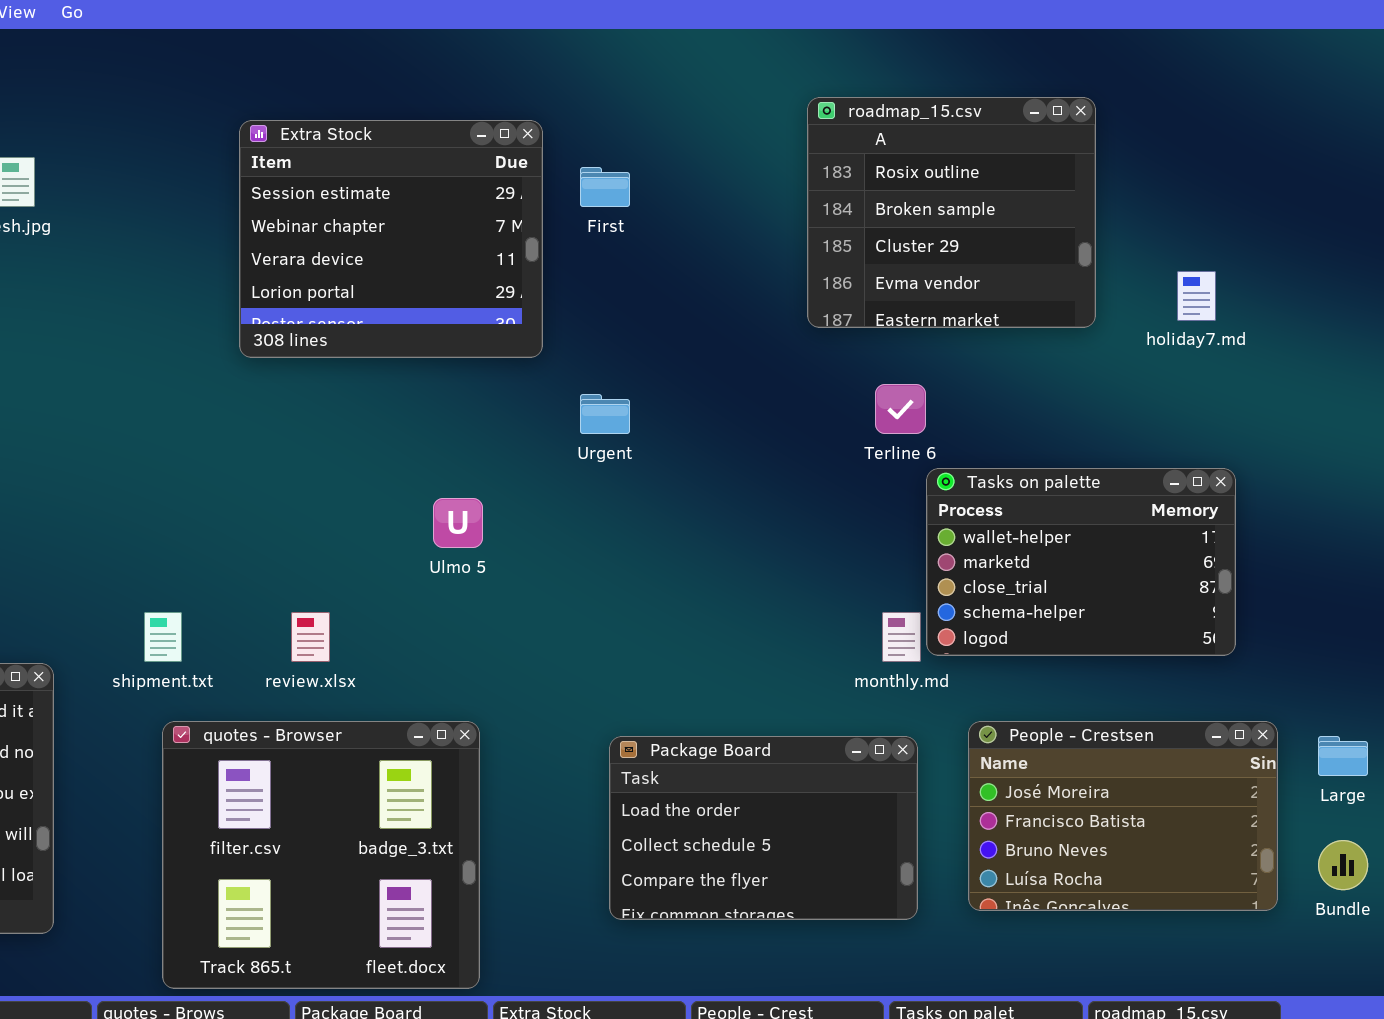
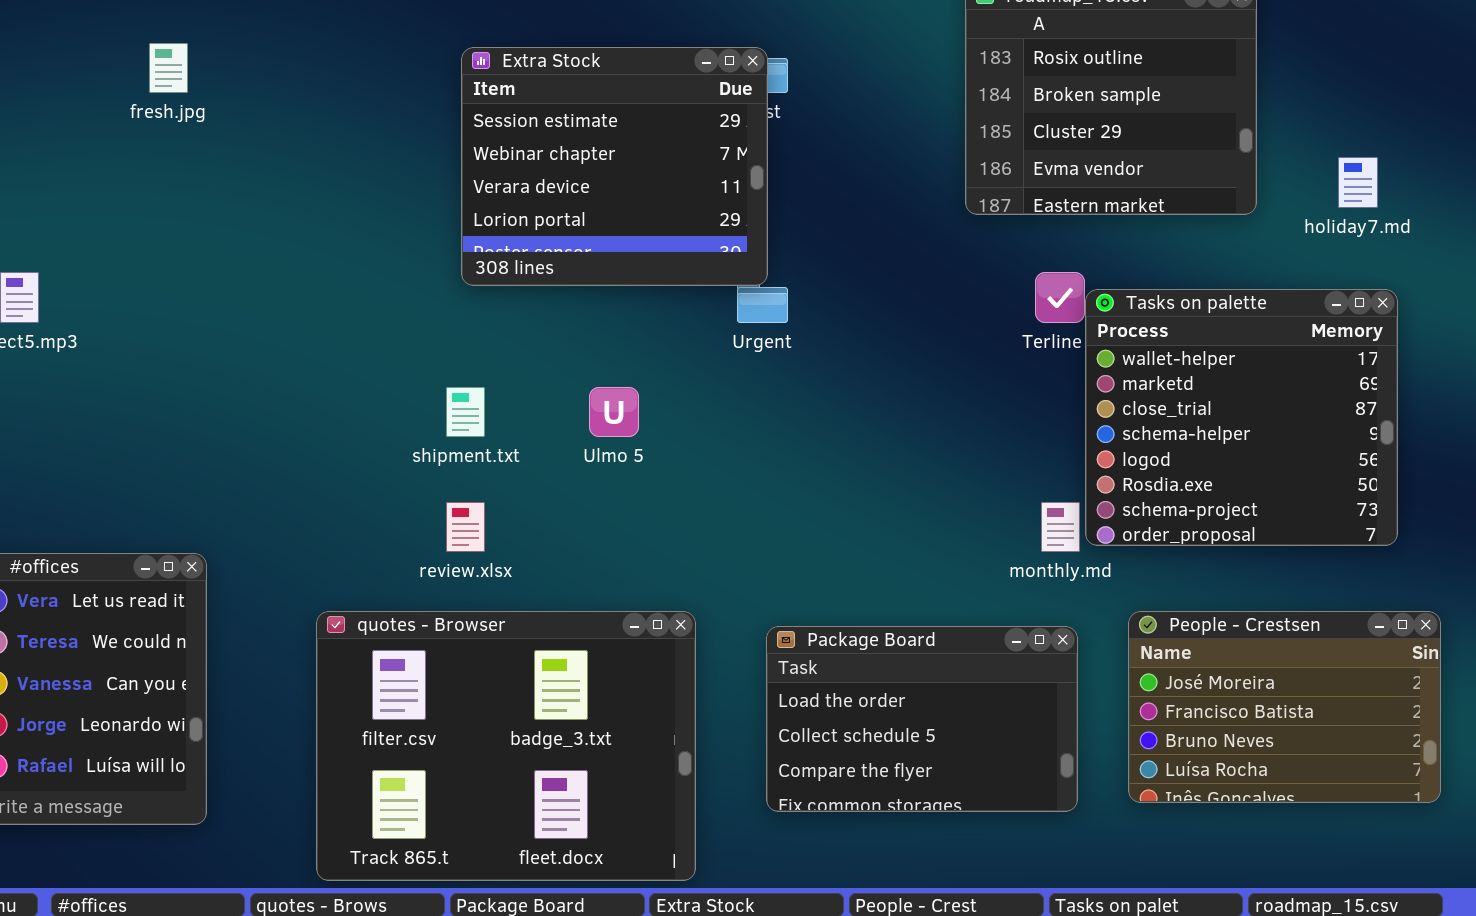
Extra Stock: [239,120,543,358] -> [461,47,768,286], moved
Tasks on palette: [926,468,1236,656] -> [1085,289,1398,546], resized
shipment.txt: [144,612,182,662] -> [446,387,485,437], moved
quotes - Browser: [162,721,480,989] -> [316,611,696,881], resized

